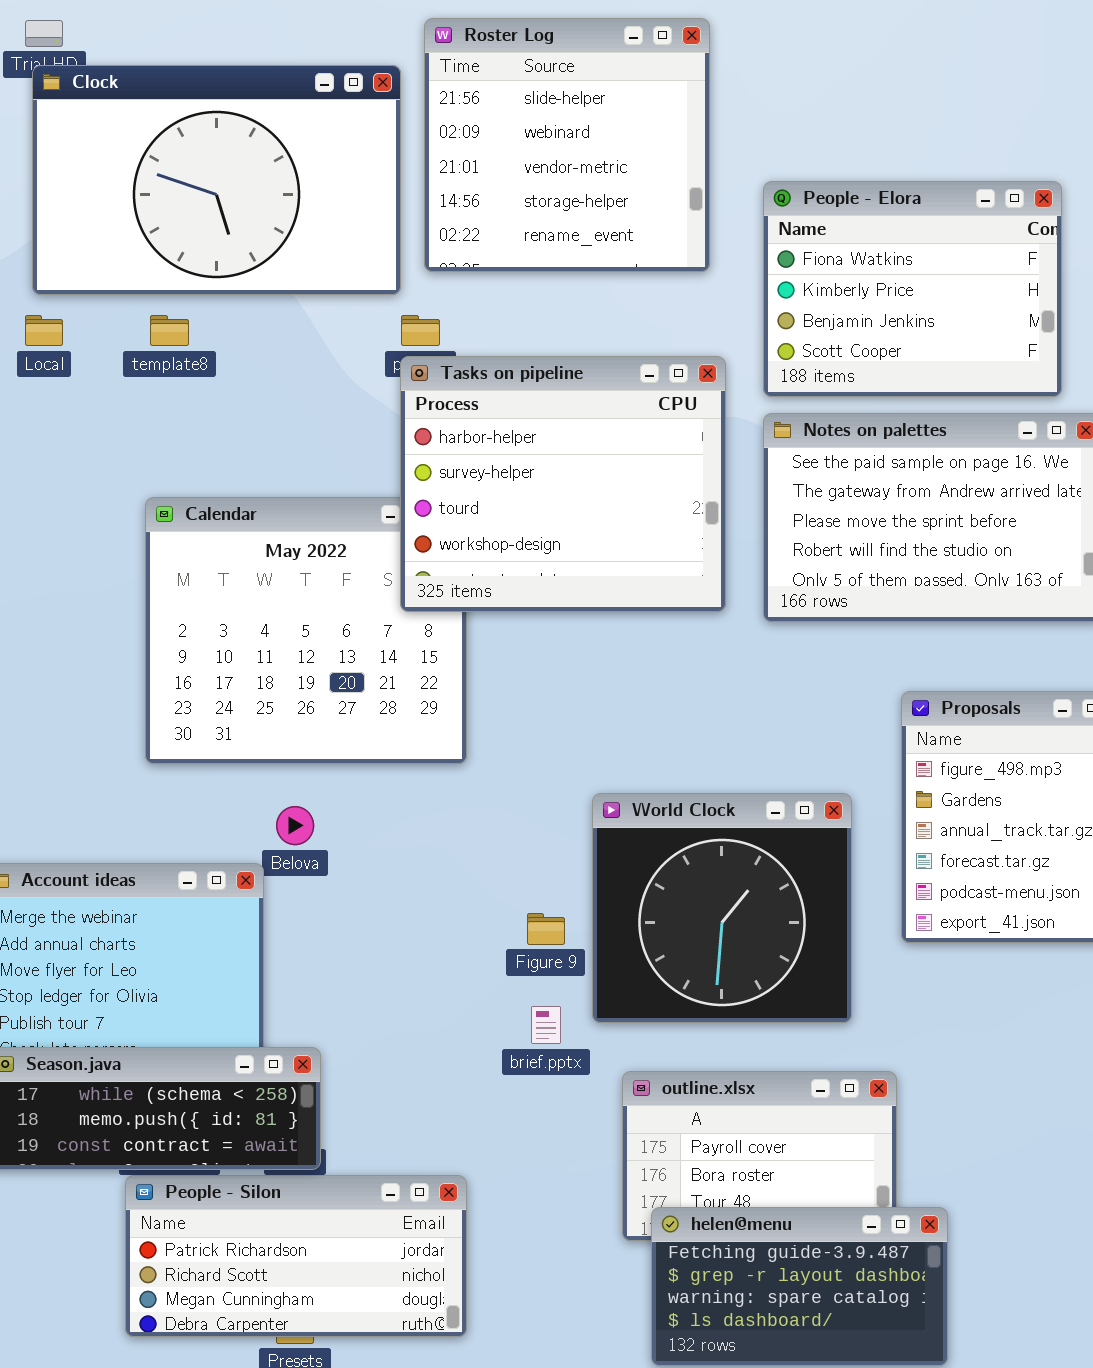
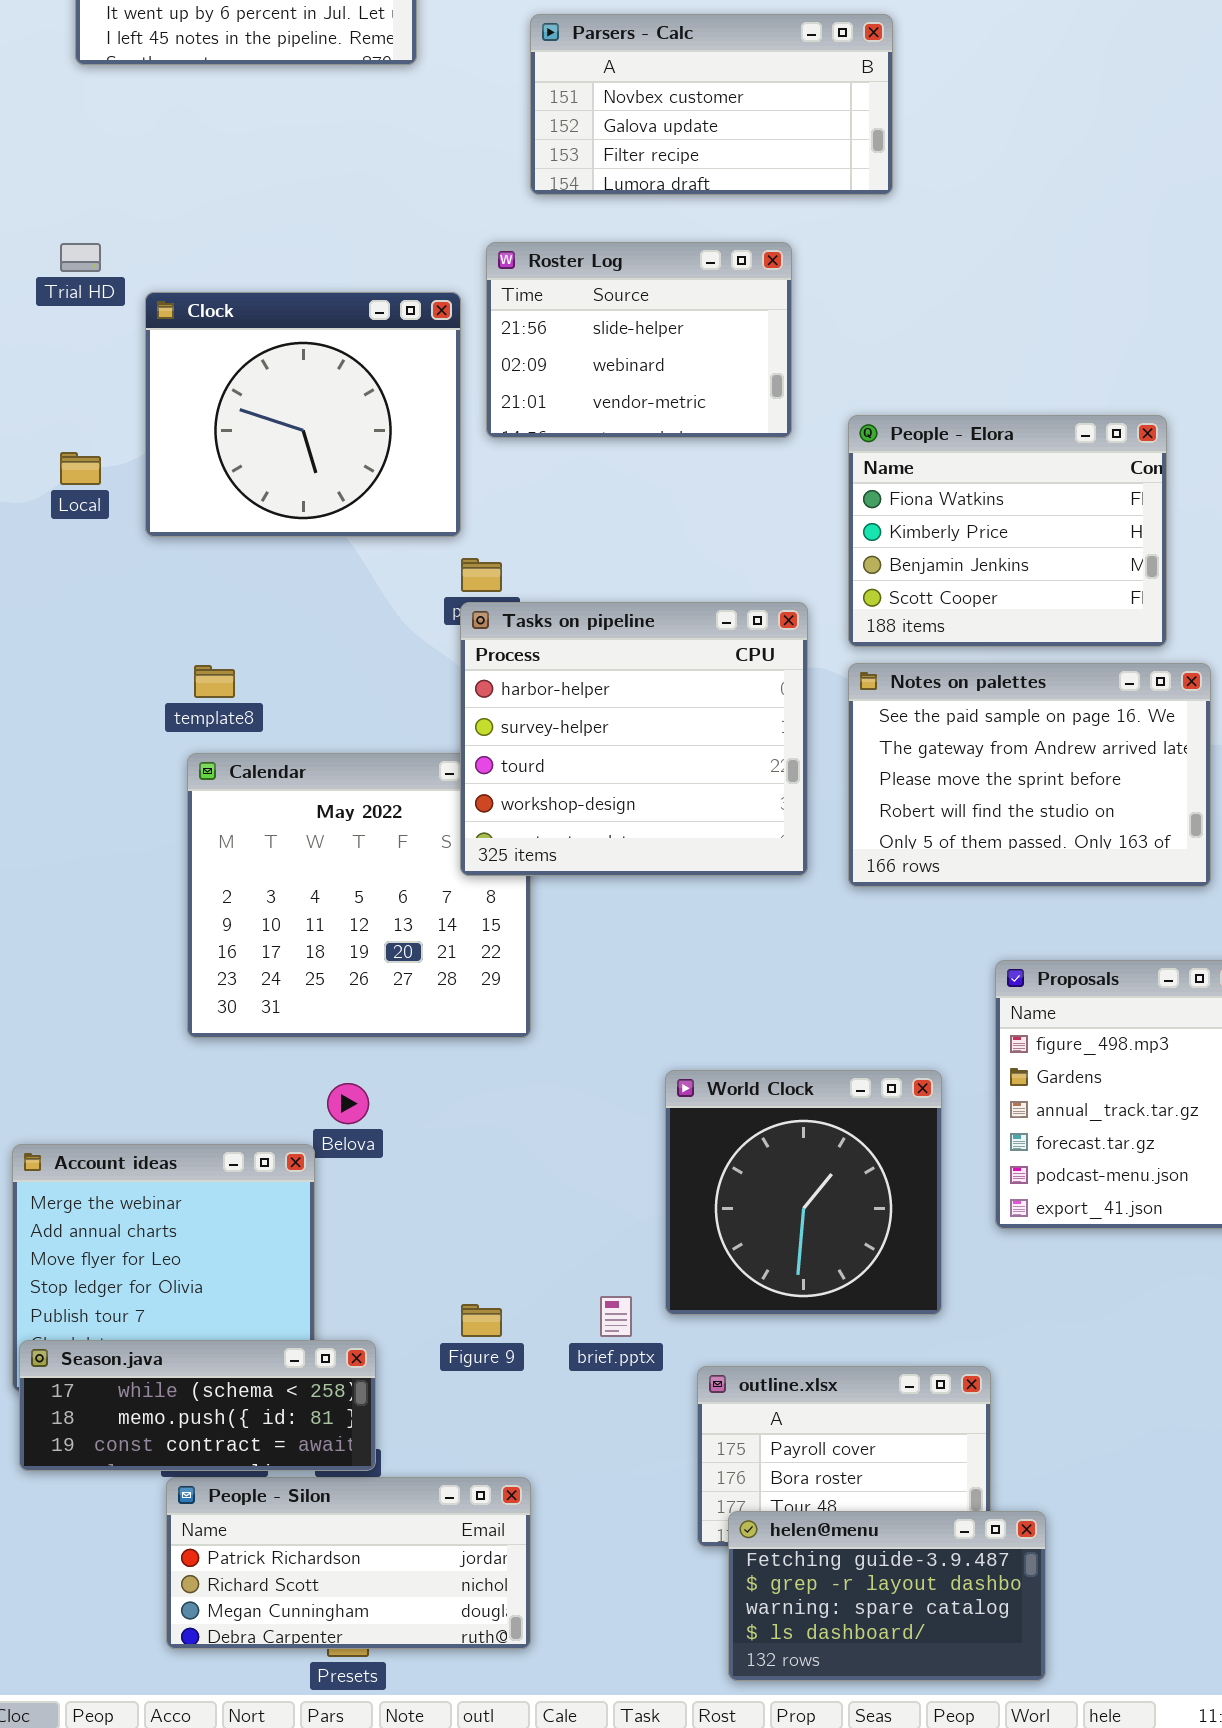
Roster Log: [424,18,710,272] -> [486,242,792,438], resized
Clock: [32,65,401,295] -> [145,292,461,537], resized
Local: [25,315,63,346] -> [60,452,101,485], moved
template8: [150,315,189,346] -> [194,665,235,698], moved
Figure 9: [527,913,565,945] -> [461,1304,502,1337], moved

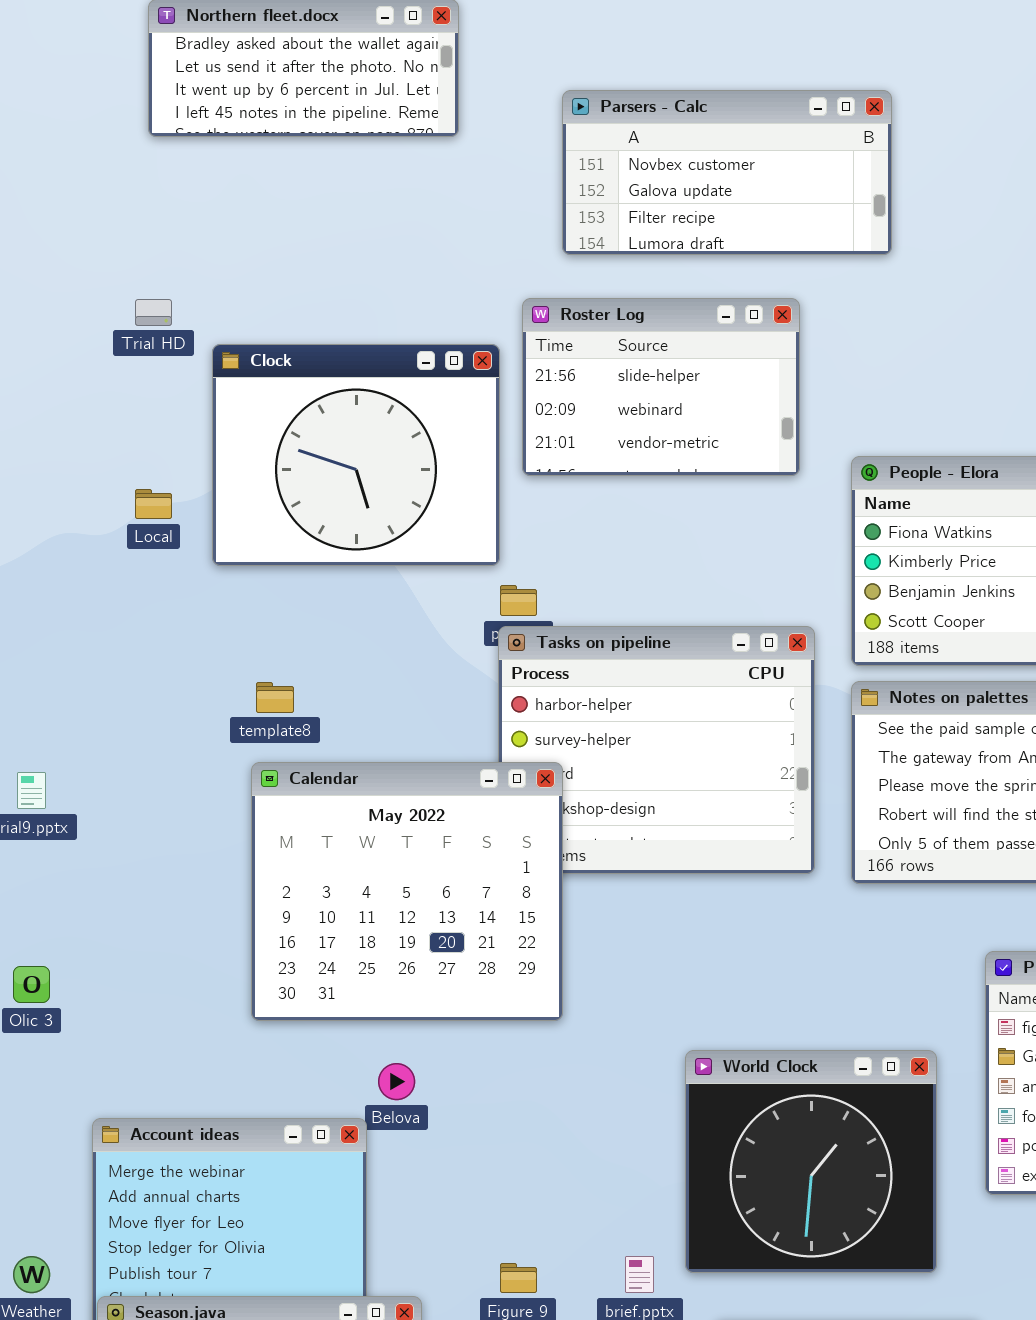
Calendar: [187,753,531,1038] -> [251,762,563,1021], raised

